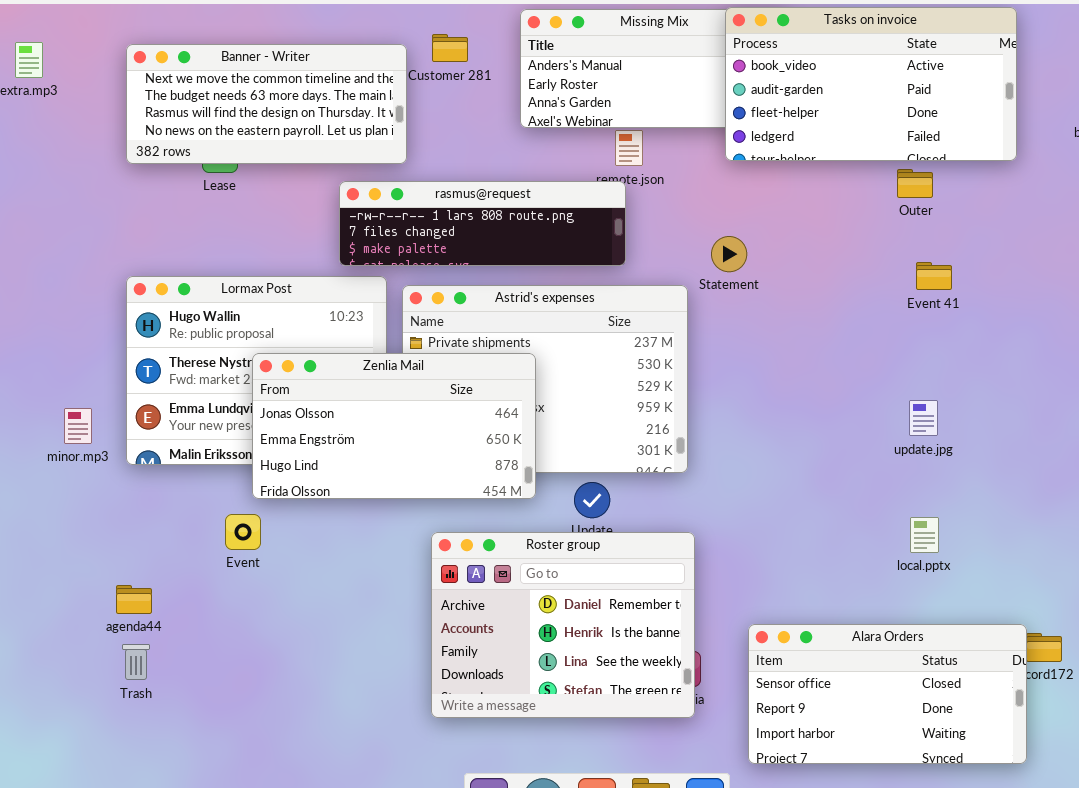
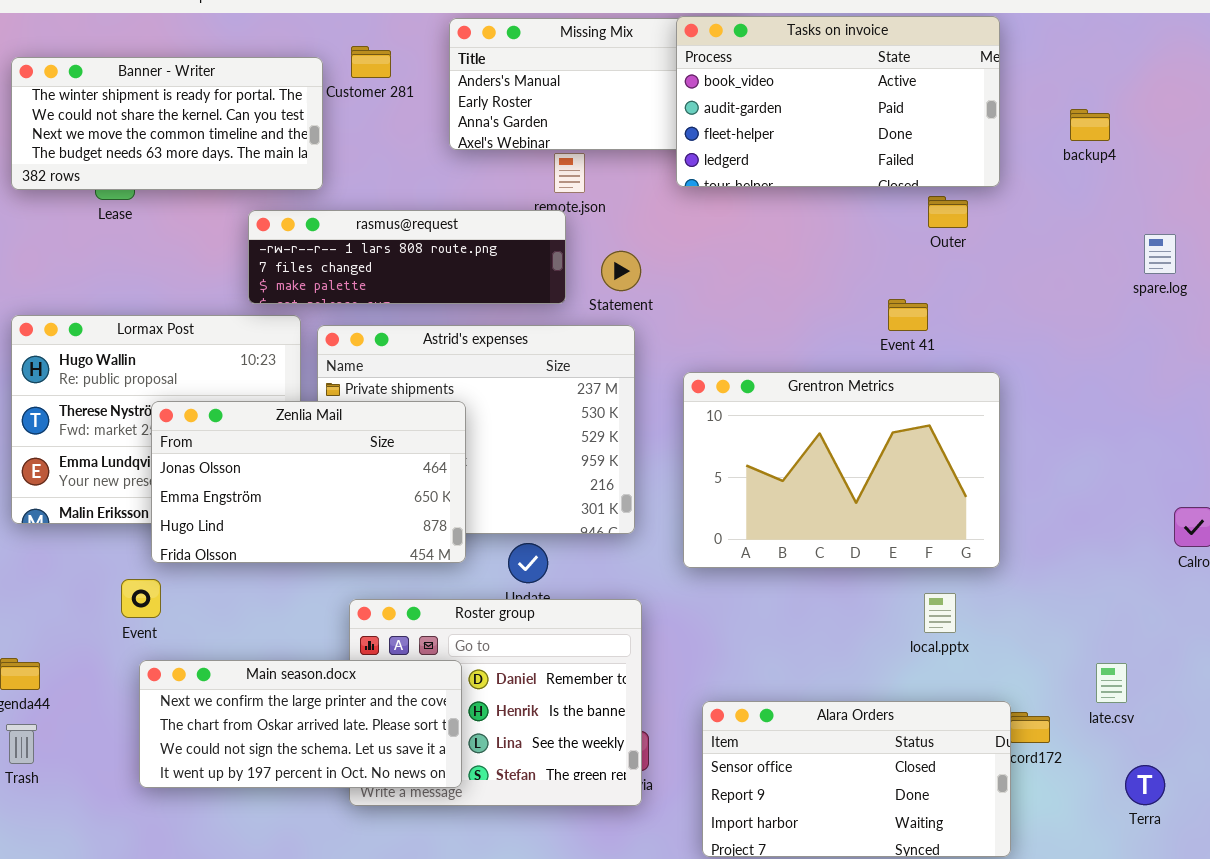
Banner - Writer: [126,44,407,164] -> [11,57,323,190], scrolled up 2 rows
Outer: [897,169,933,198] -> [928,196,968,228], moved
Statement: [711,236,747,272] -> [601,251,641,291], moved
Grentron Metrics: none -> [683,372,1000,568], opened
local.pptx: [910,517,939,553] -> [924,593,956,633], moved
Main season.docx: none -> [139,660,462,788], opened

